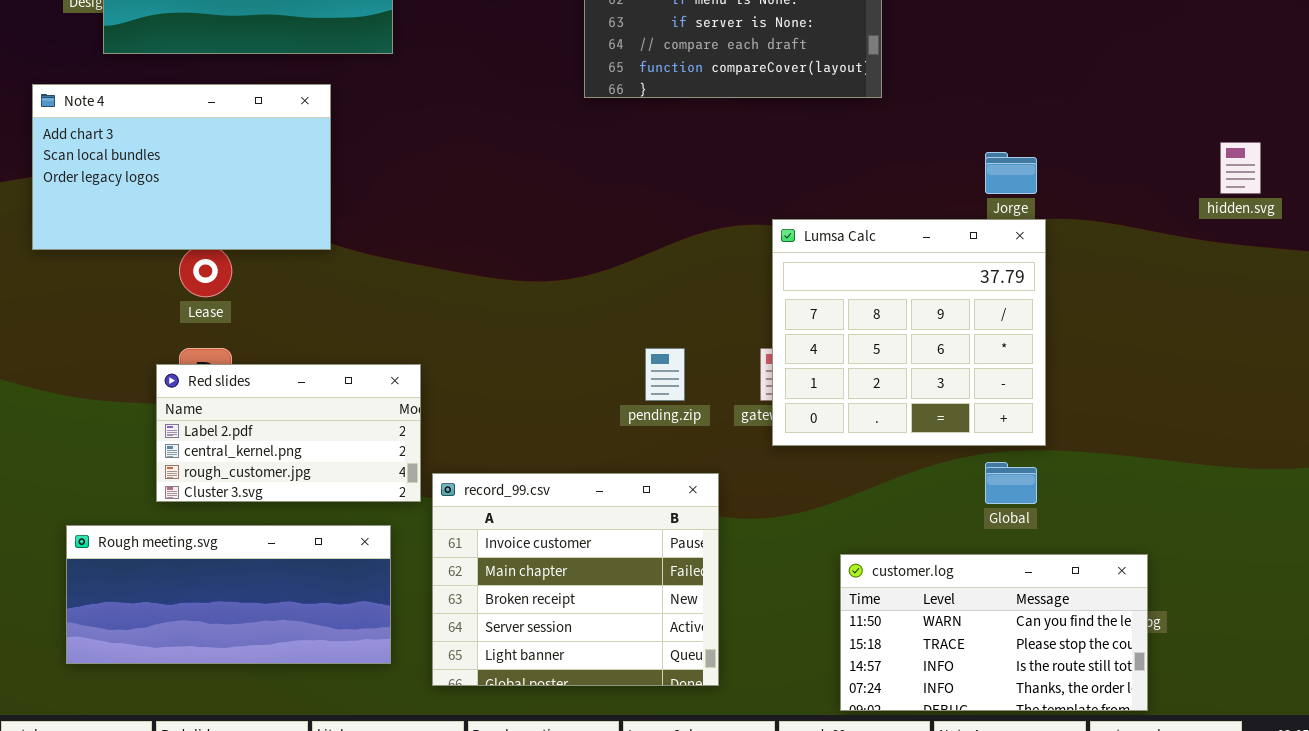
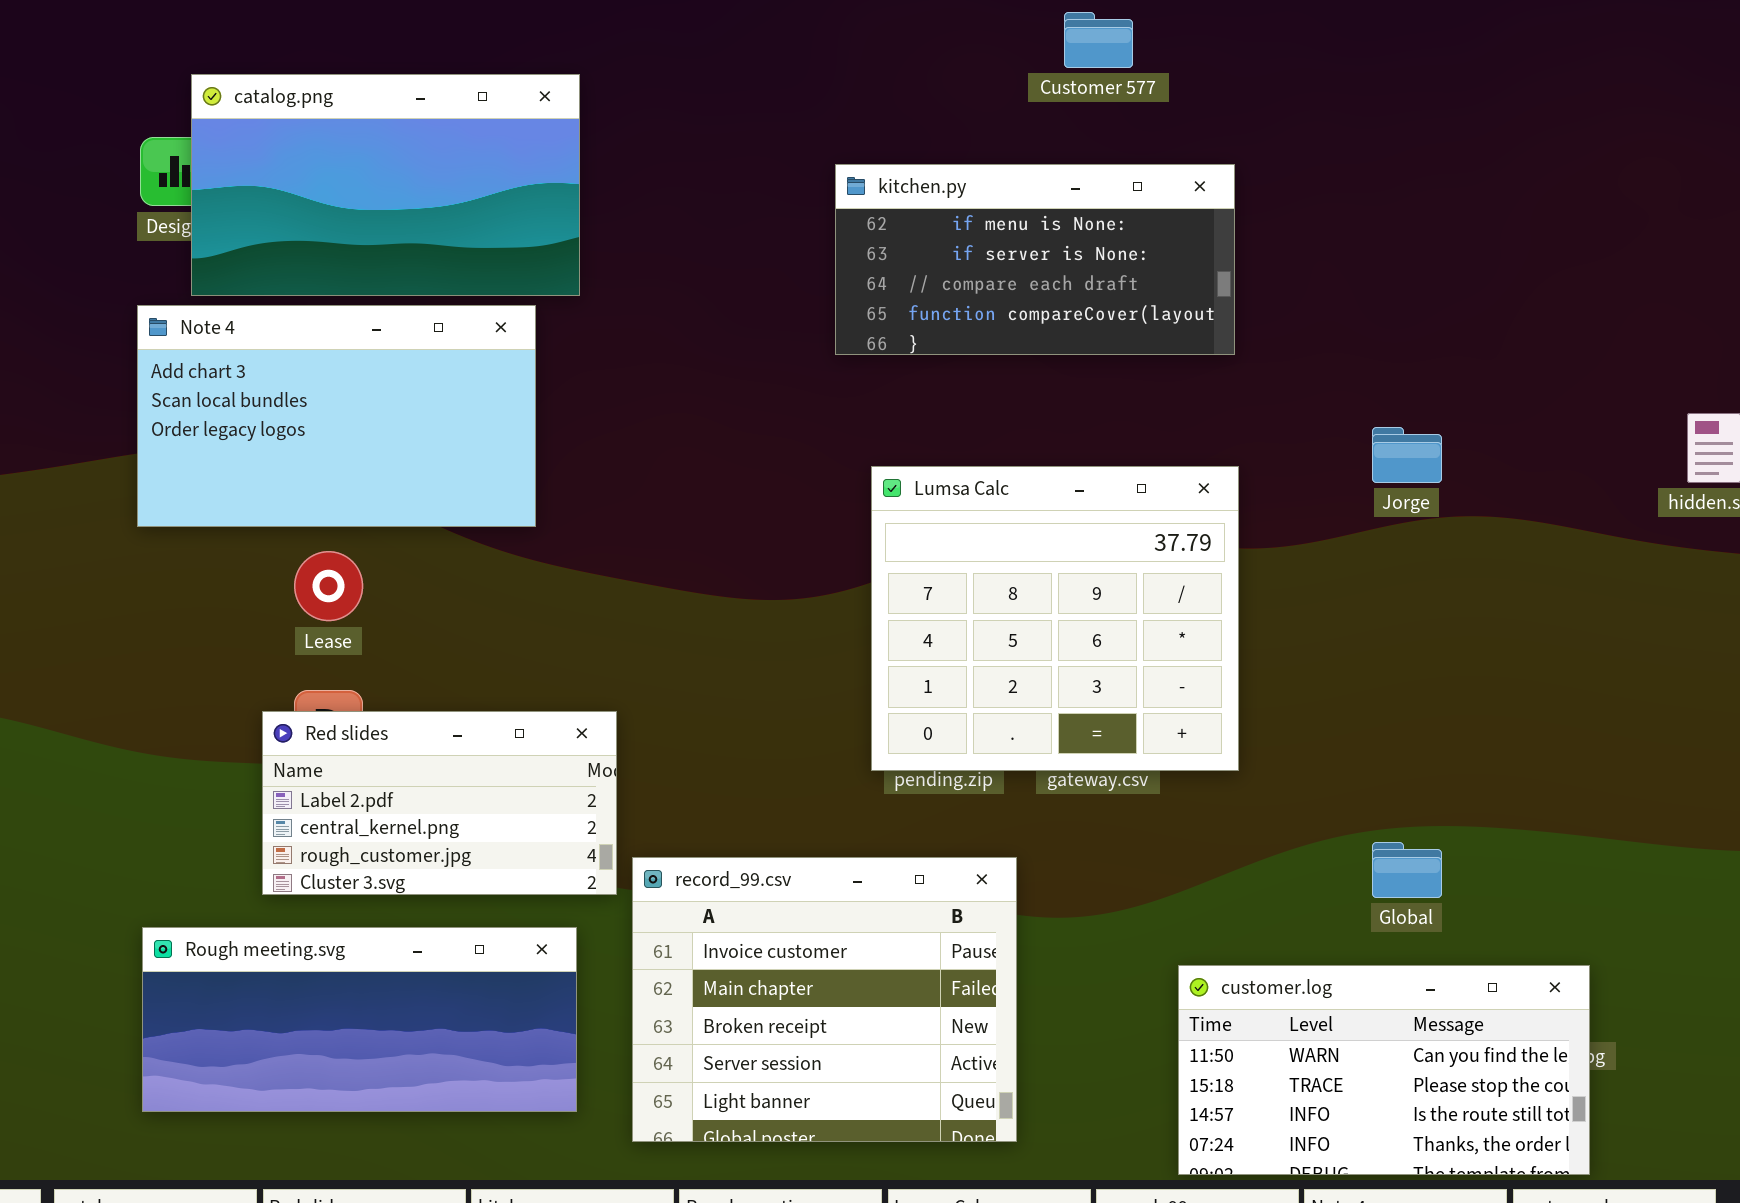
Note 4: [32,84,331,250] -> [137,305,536,527], moved
Lumsa Calc: [772,219,1046,446] -> [871,466,1239,771], moved

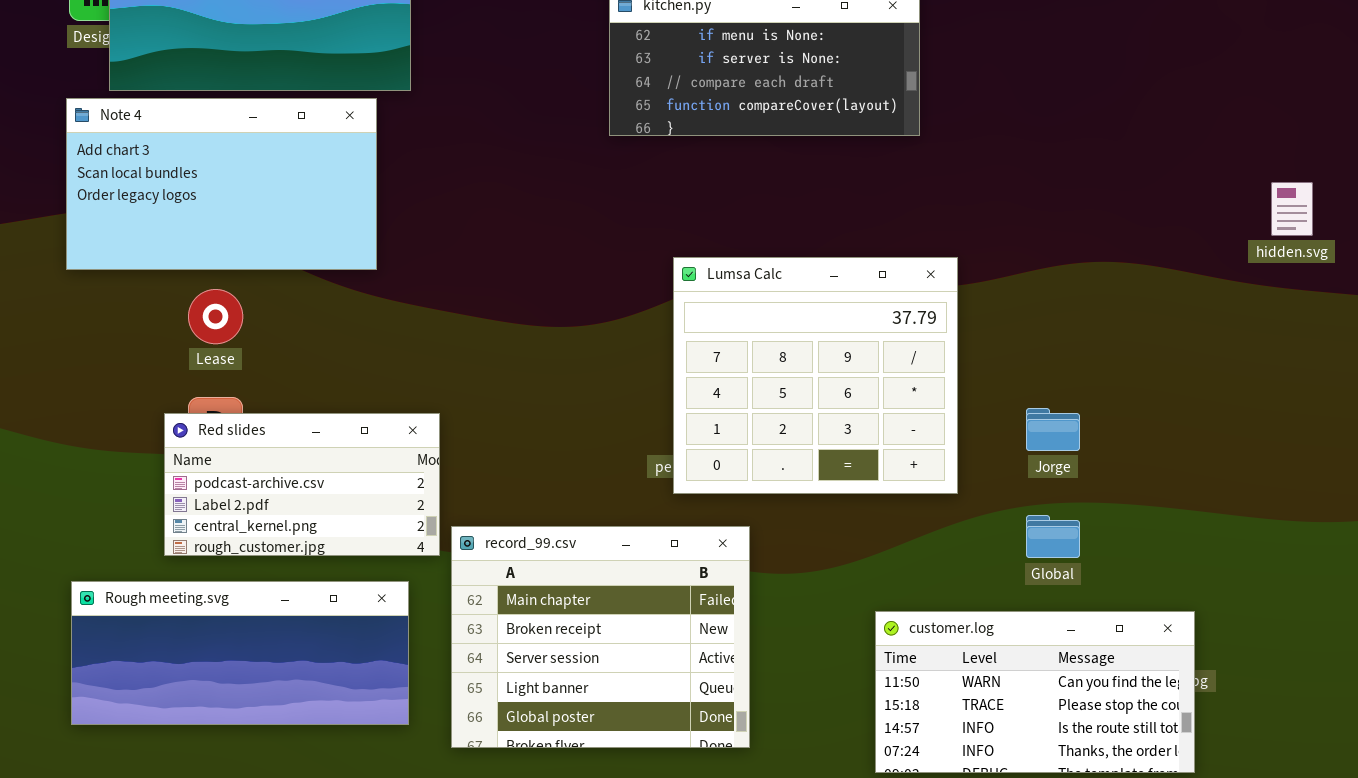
Jorge: [1372,427,1442,483] -> [1026,408,1080,451], moved
Lumsa Calc: [871,466,1239,771] -> [673,257,958,494], moved
Red slides: [262,711,617,895] -> [164,413,440,556], scrolled up 1 row
record_99.csv: [632,857,1017,1142] -> [451,526,750,748], scrolled down 1 row

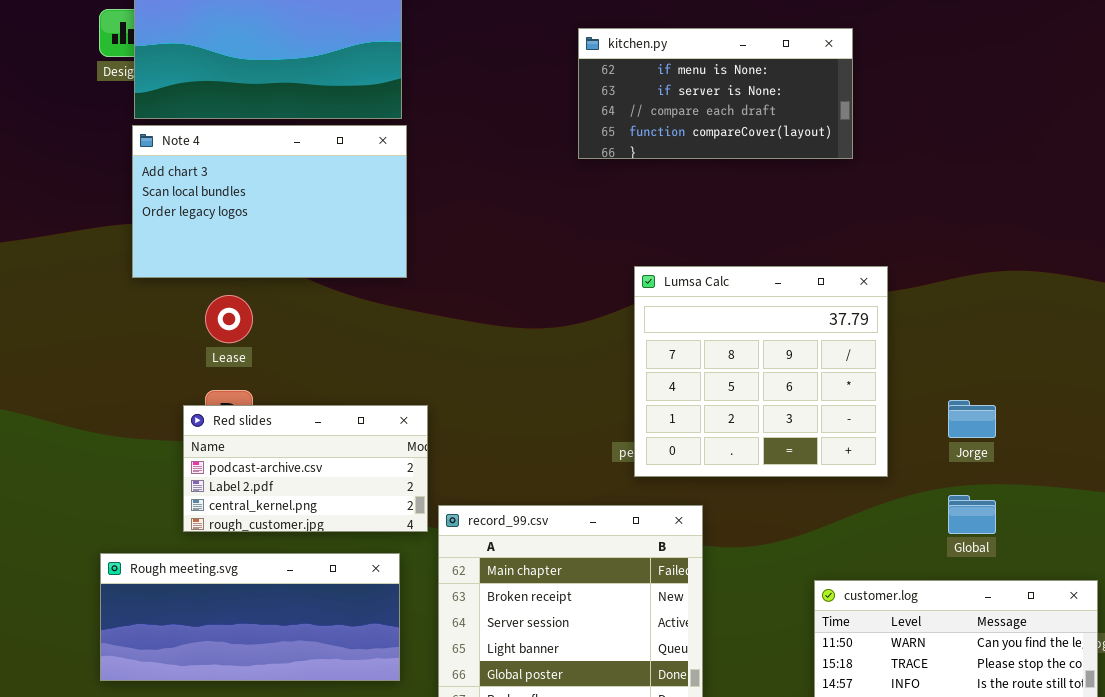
Note 4: [66,98,377,270] -> [132,125,407,278], moved

